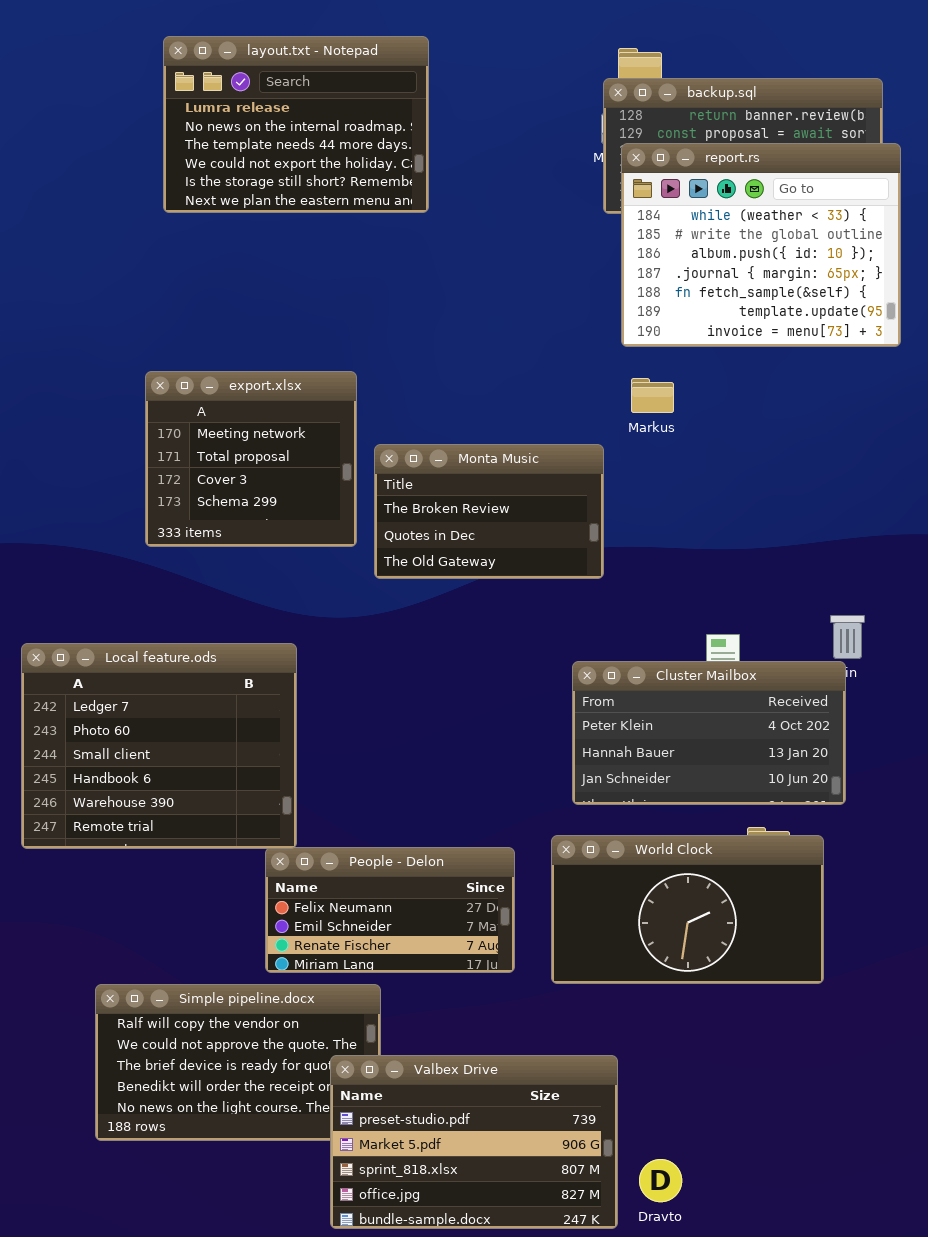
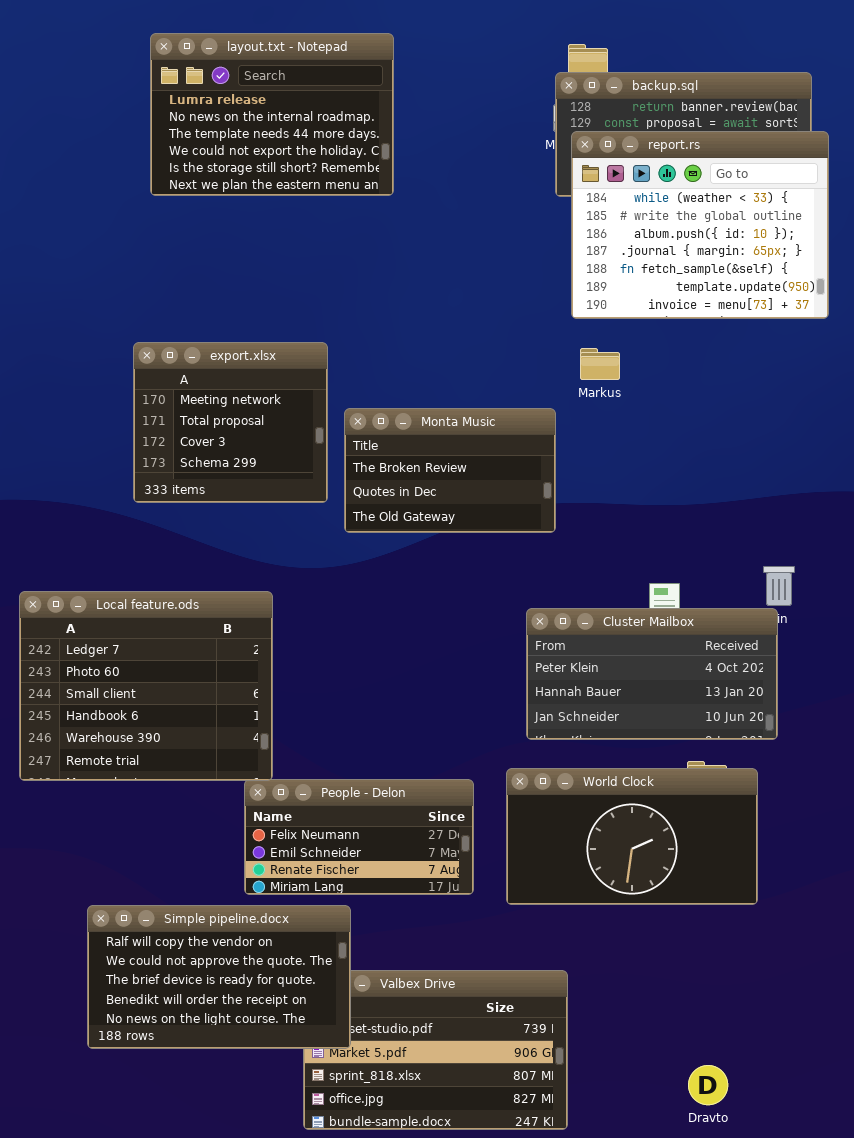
Simple pipeline.docx: [95,984,381,1141] -> [87,905,351,1049], raised
Dravto: [639,1159,682,1202] -> [688,1065,728,1105], moved

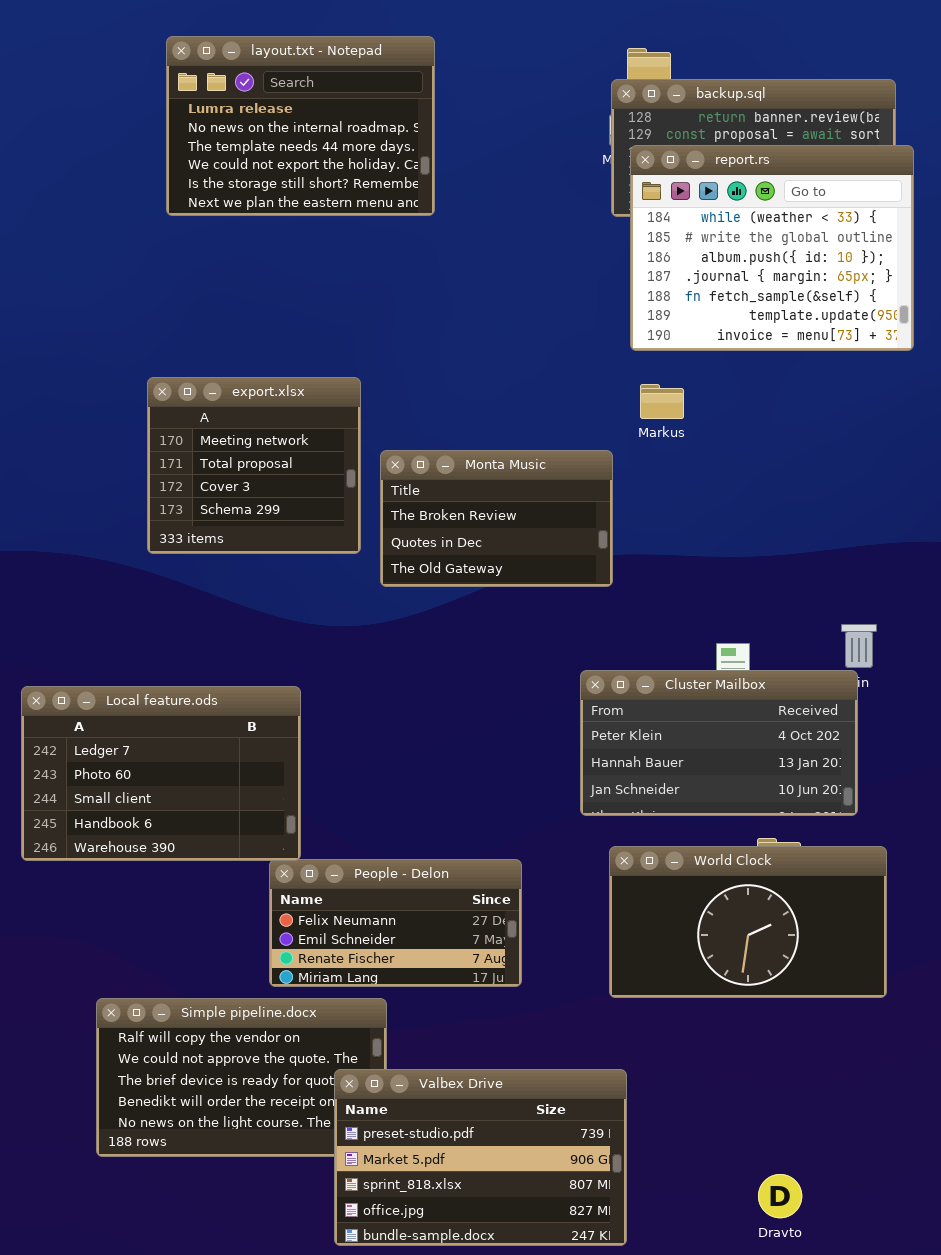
Local feature.ods: [19,591,273,781] -> [21,686,301,861], resized
World Clock: [506,768,758,905] -> [609,846,887,998], moved
Valbex Drive: [303,970,568,1130] -> [334,1069,627,1246], raised

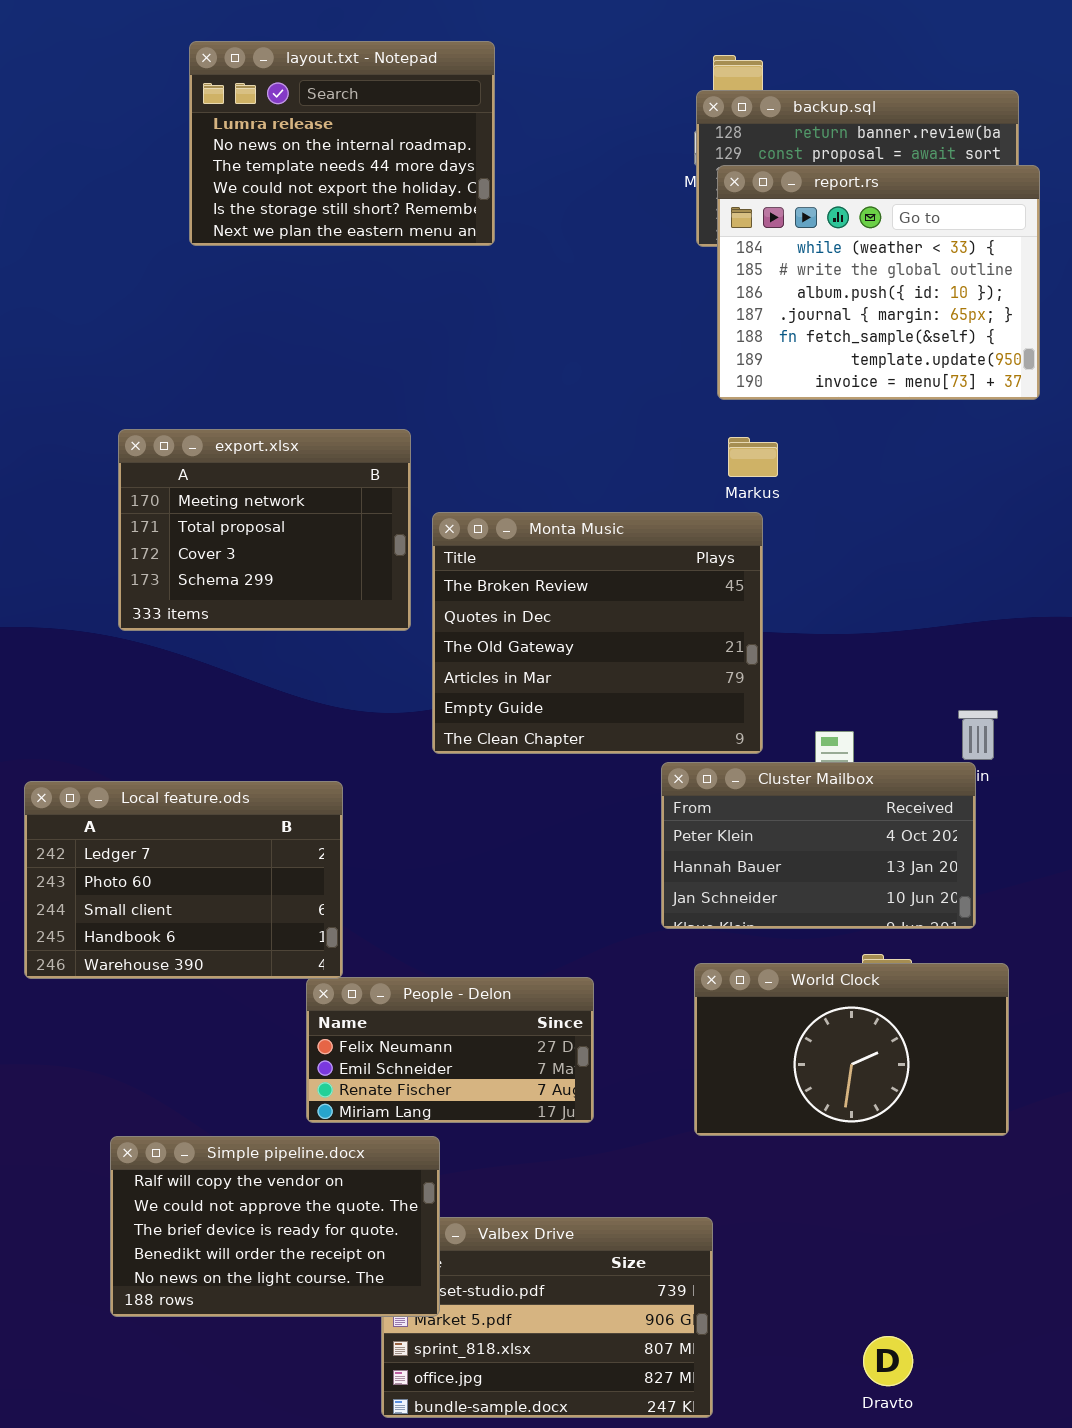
export.xlsx: [147,377,361,554] -> [118,429,411,631], resized
Monta Music: [380,450,613,587] -> [432,512,763,754], resized
Simple pipeline.docx: [96,998,387,1157] -> [110,1136,440,1317], raised

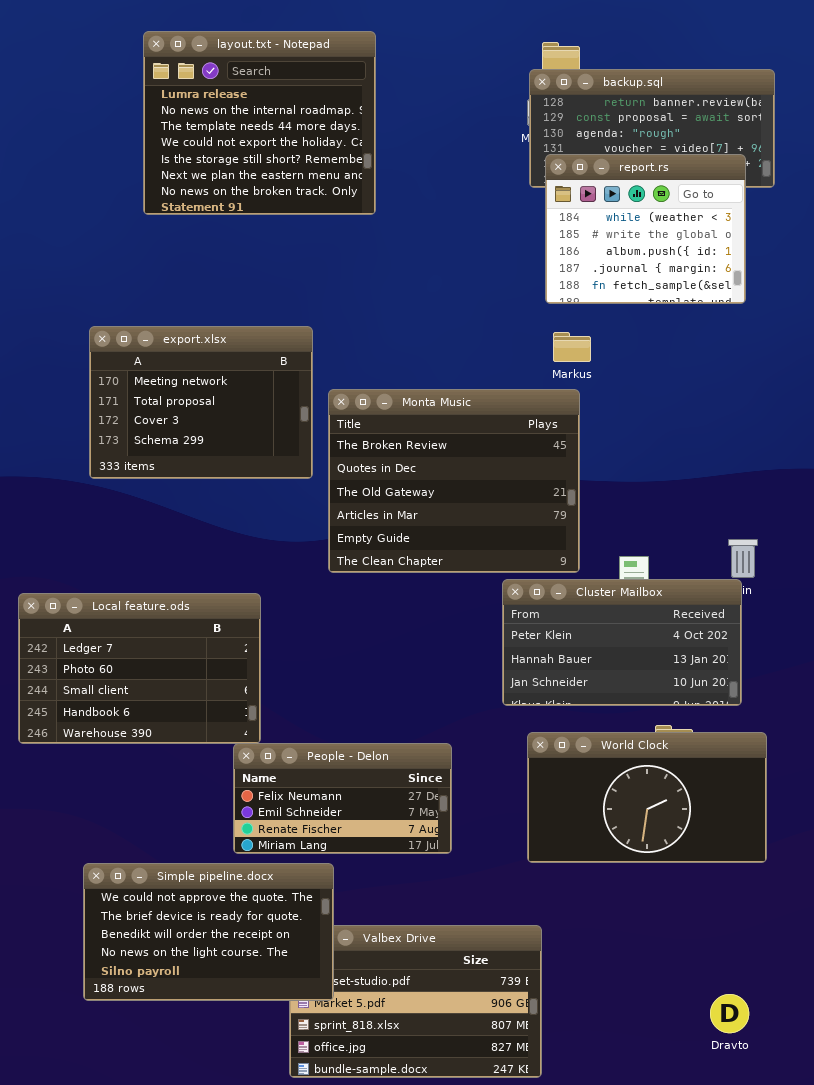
layout.txt - Notepad: [189,41,495,246] -> [143,31,376,215], resized
report.rs: [717,165,1040,400] -> [545,154,746,304], resized
Simple pipeline.docx: [110,1136,440,1317] -> [83,863,334,1001], scrolled down 1 row
Dravto: [863,1336,913,1386] -> [710,994,749,1033], moved

